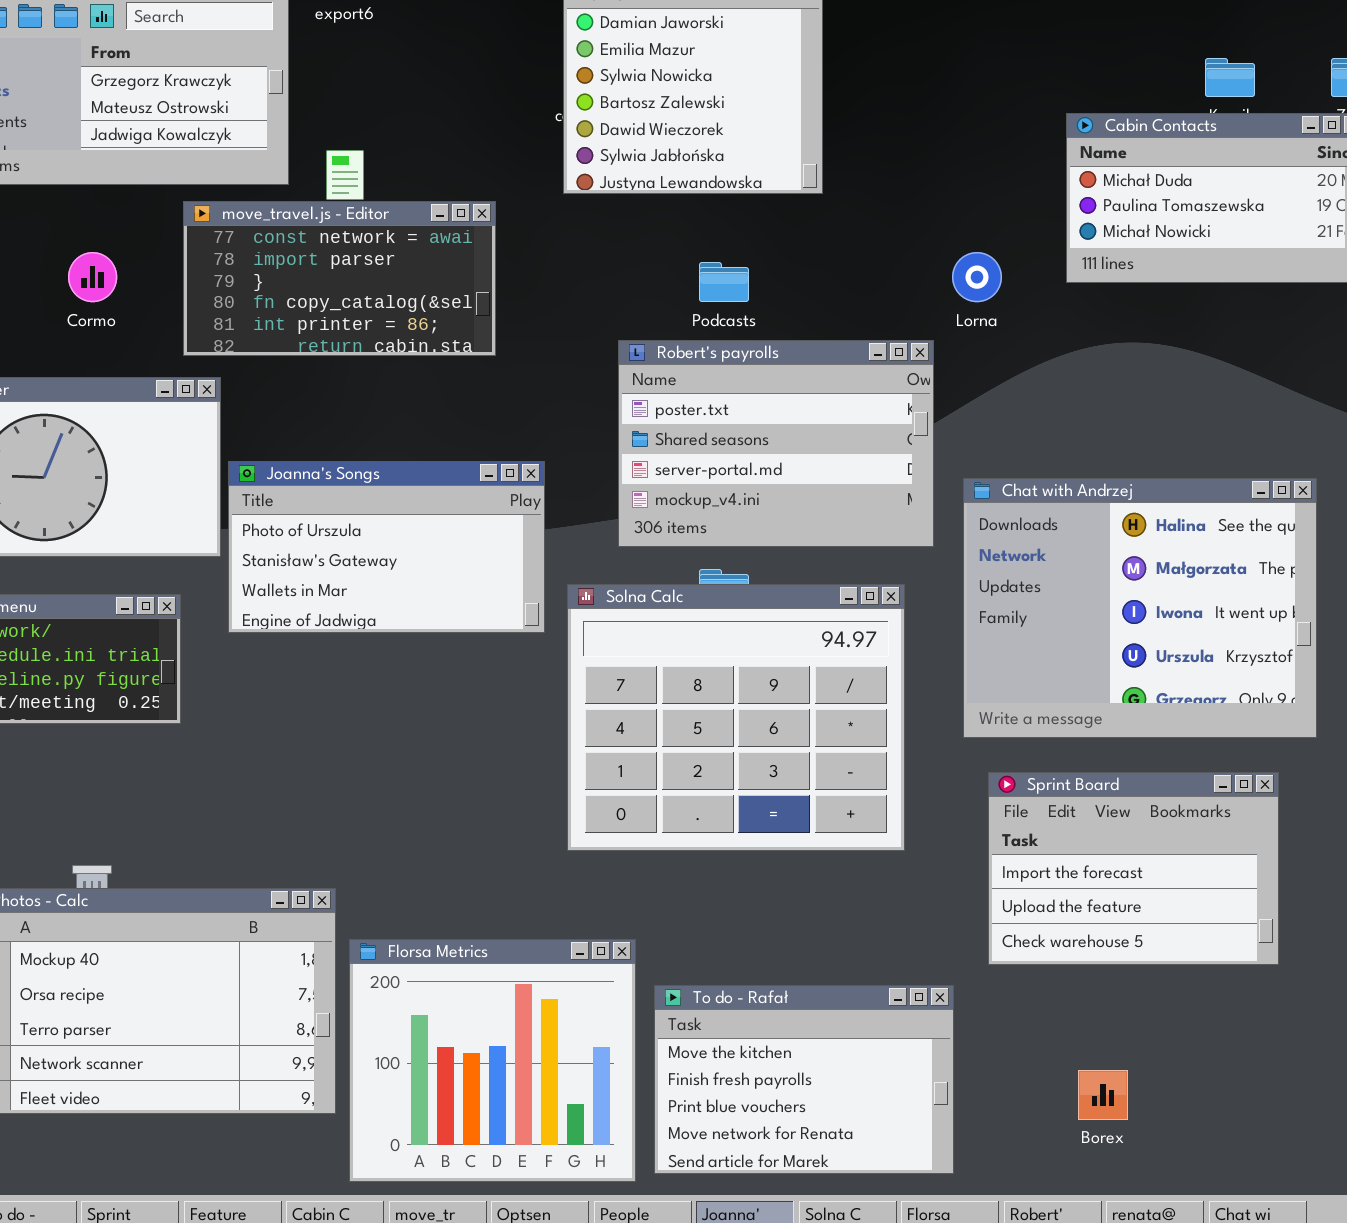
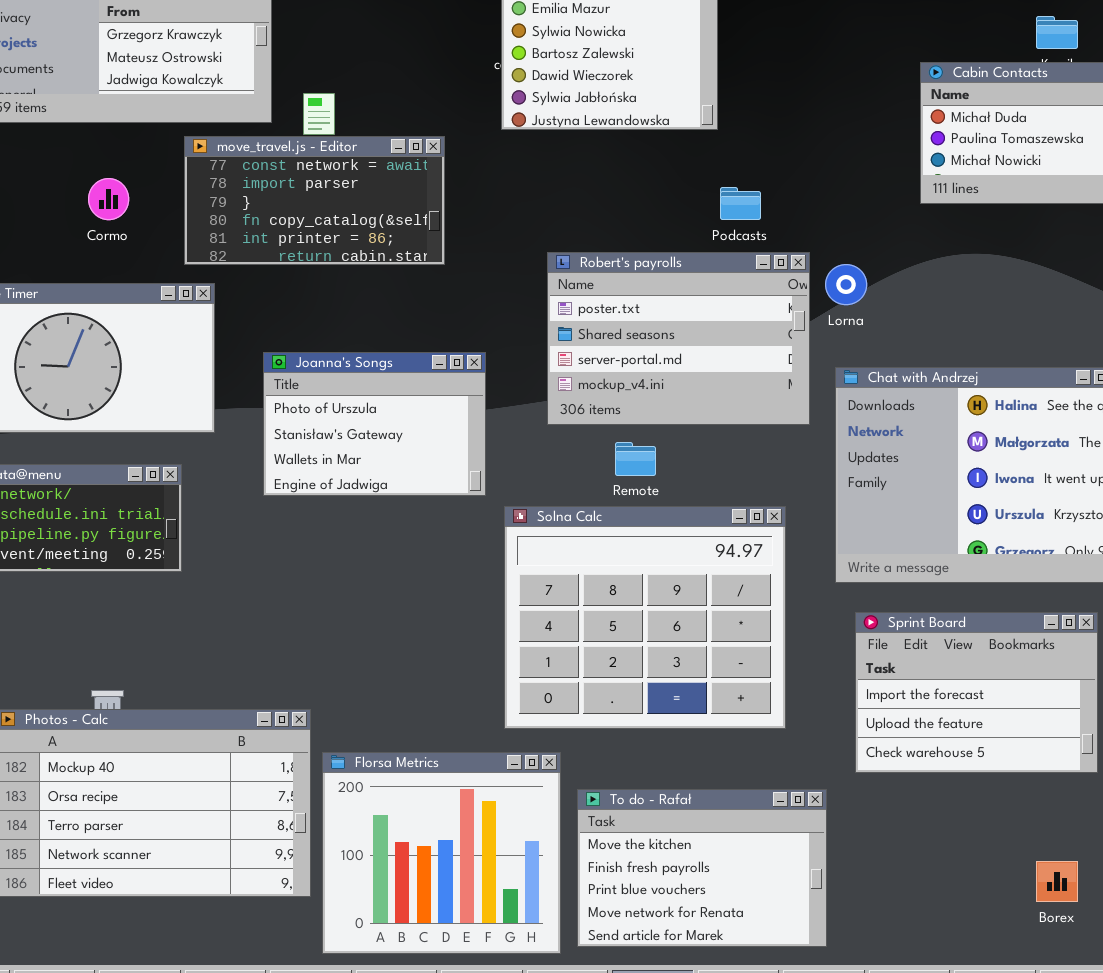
Lorna: [952,252,1002,302] -> [825,264,867,305], moved
Podcasts: [699,262,749,302] -> [720,187,761,220], moved
Joanna's Songs: [228,461,545,633] -> [263,352,486,496], resized
Solna Calc: [567,584,905,851] -> [504,506,786,729], moved
Borex: [1078,1070,1128,1120] -> [1036,861,1078,902], moved

